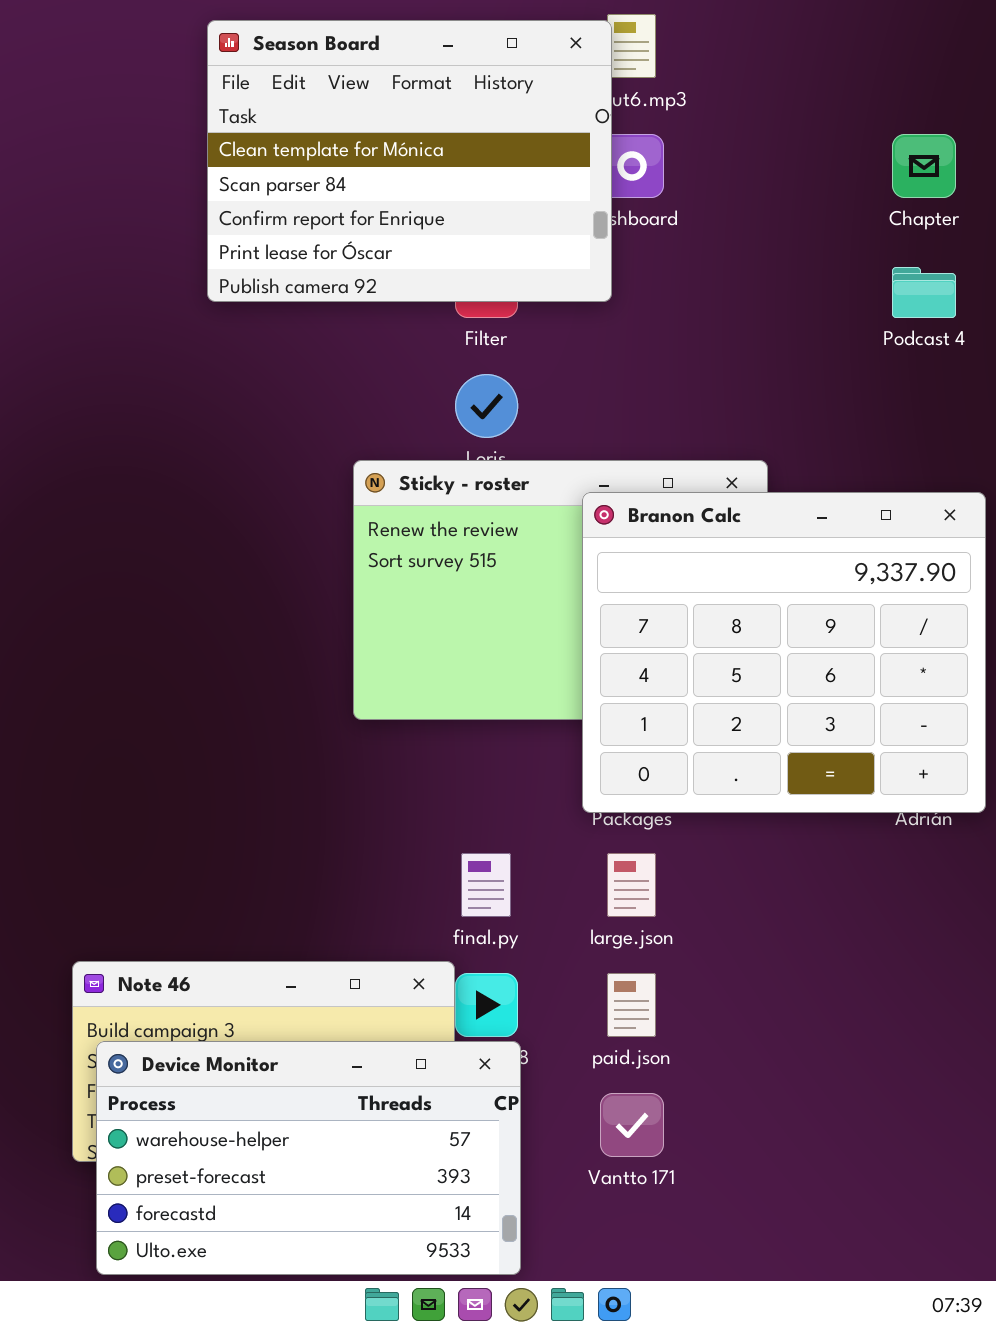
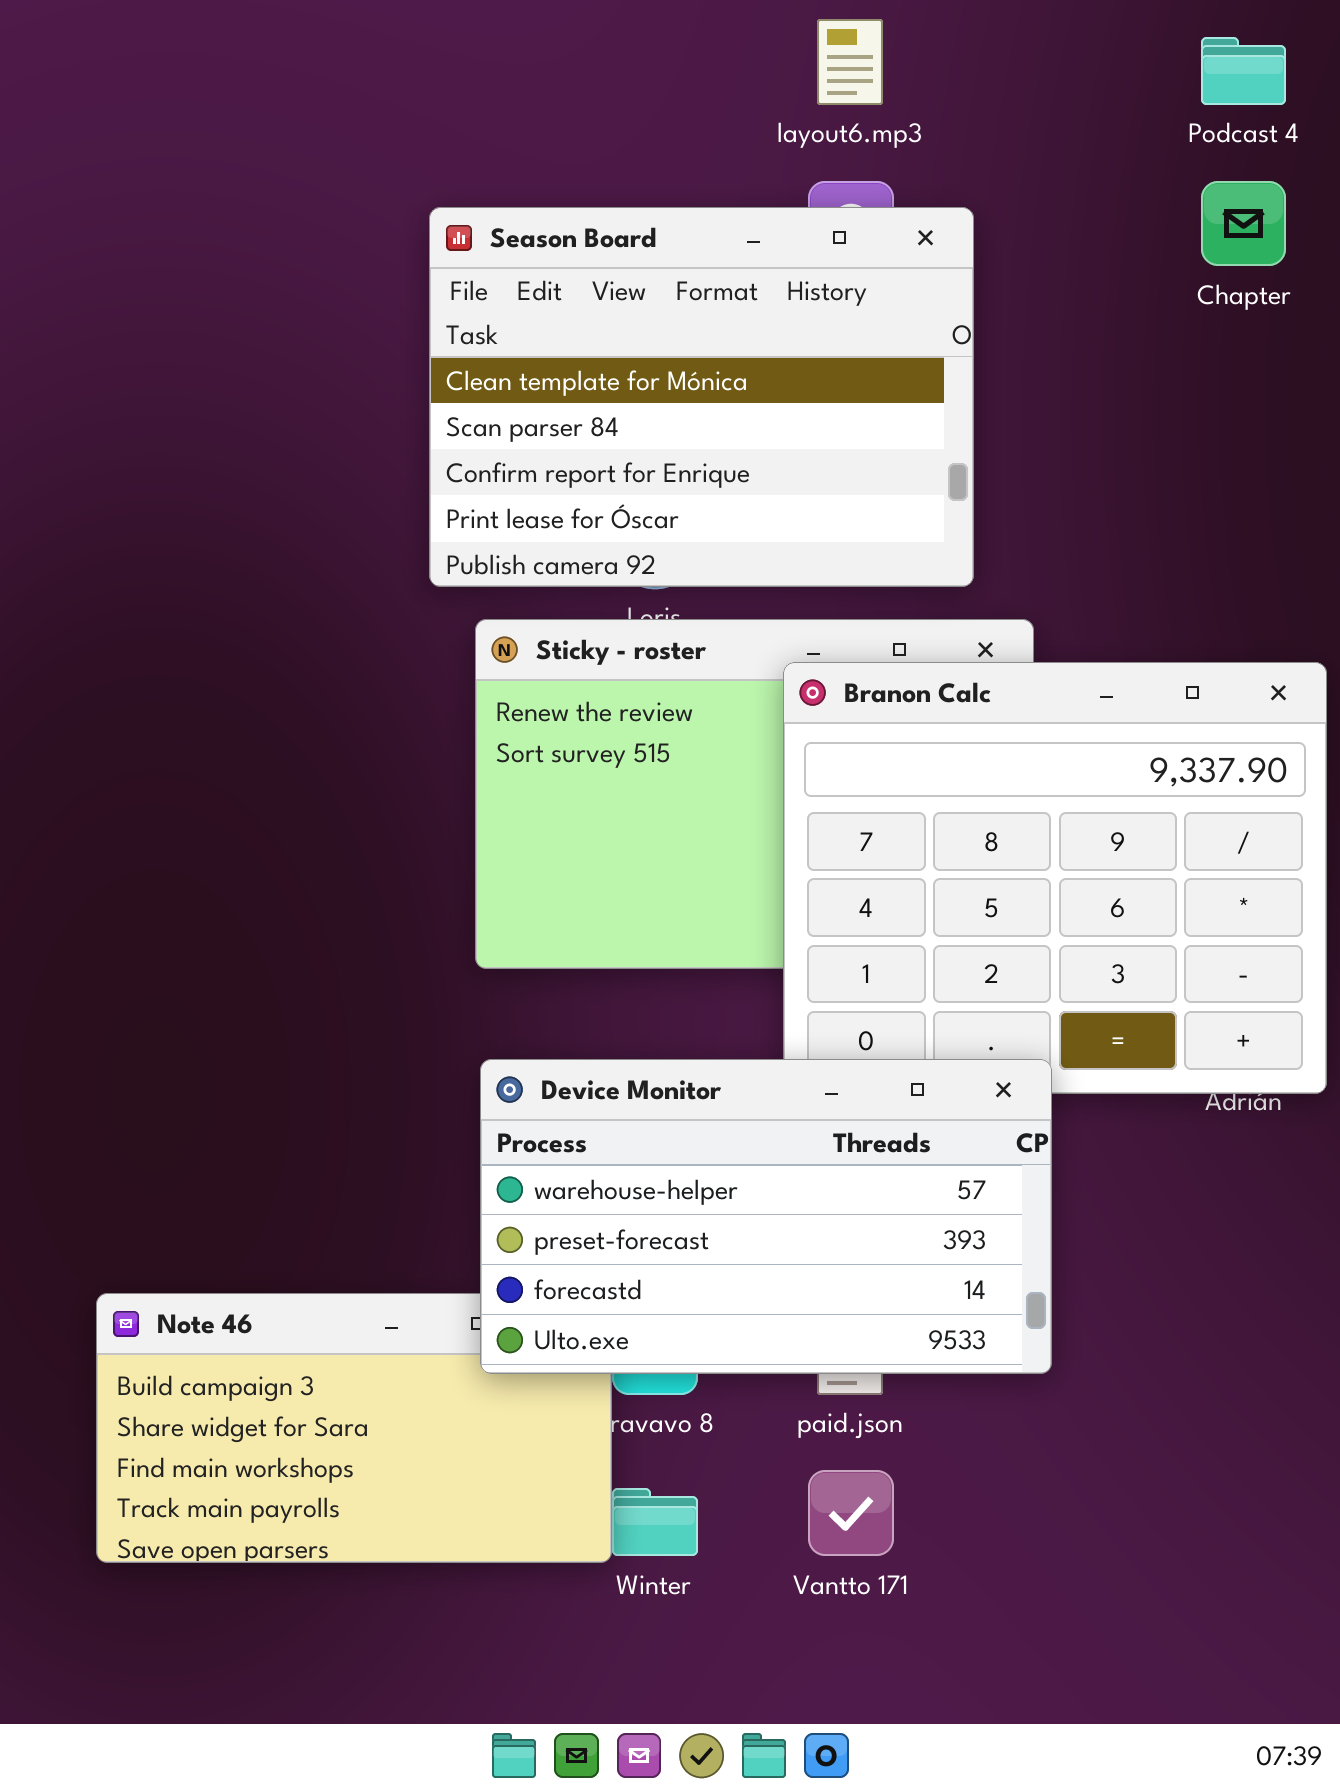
Season Board: [207,20,612,302] -> [429,207,974,587], moved
Podcast 4: [892,267,956,318] -> [1201,37,1286,105], moved
Device Monitor: [96,1041,521,1275] -> [480,1059,1052,1374], moved

